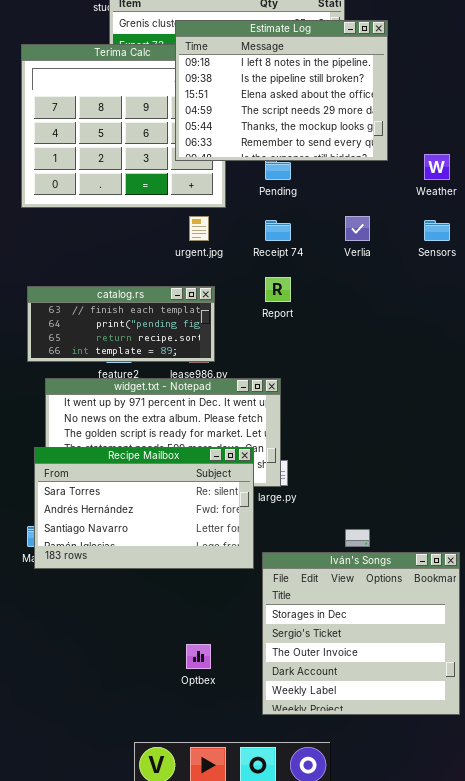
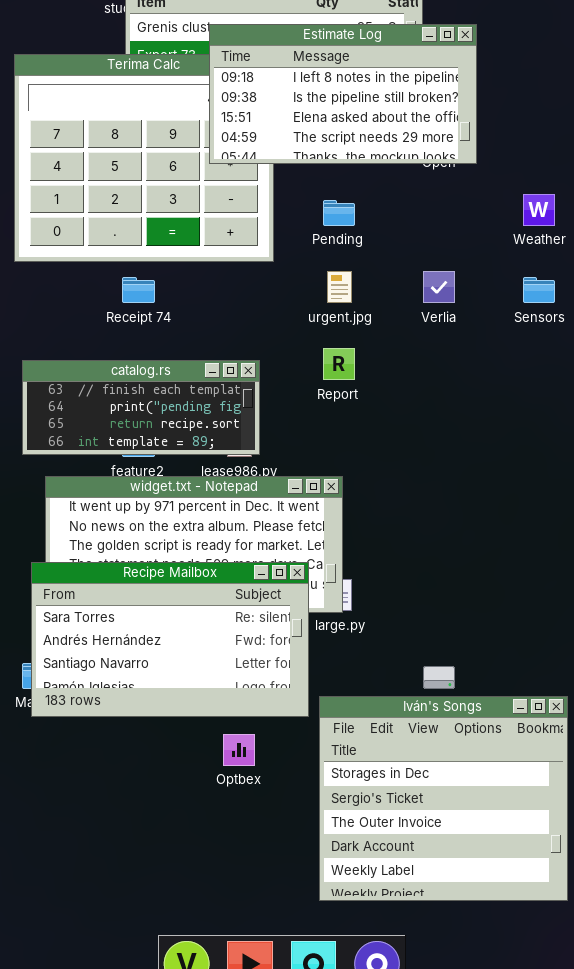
Estimate Log: [175,20,388,161] -> [209,24,477,164], resized
urgent.jpg: [189,216,209,241] -> [327,271,352,303], moved
Receipt 74: [265,220,291,241] -> [122,277,155,303], moved
Optbex: [186,644,211,669] -> [223,734,255,766], moved

